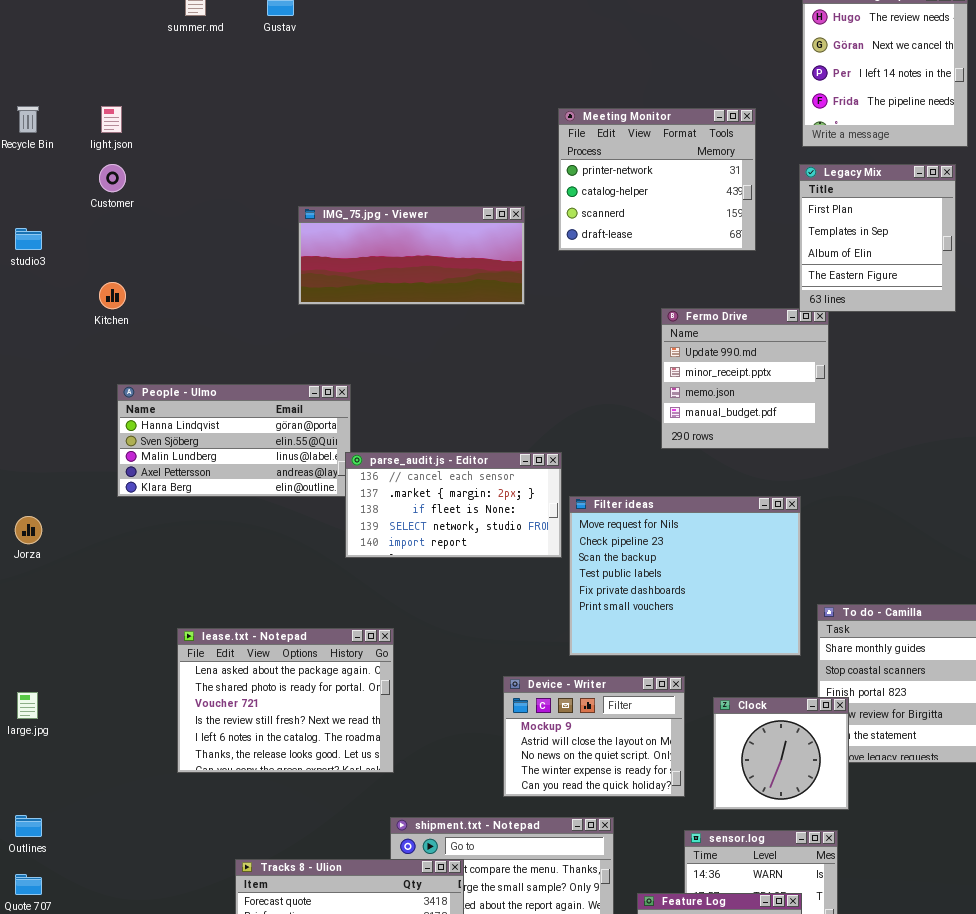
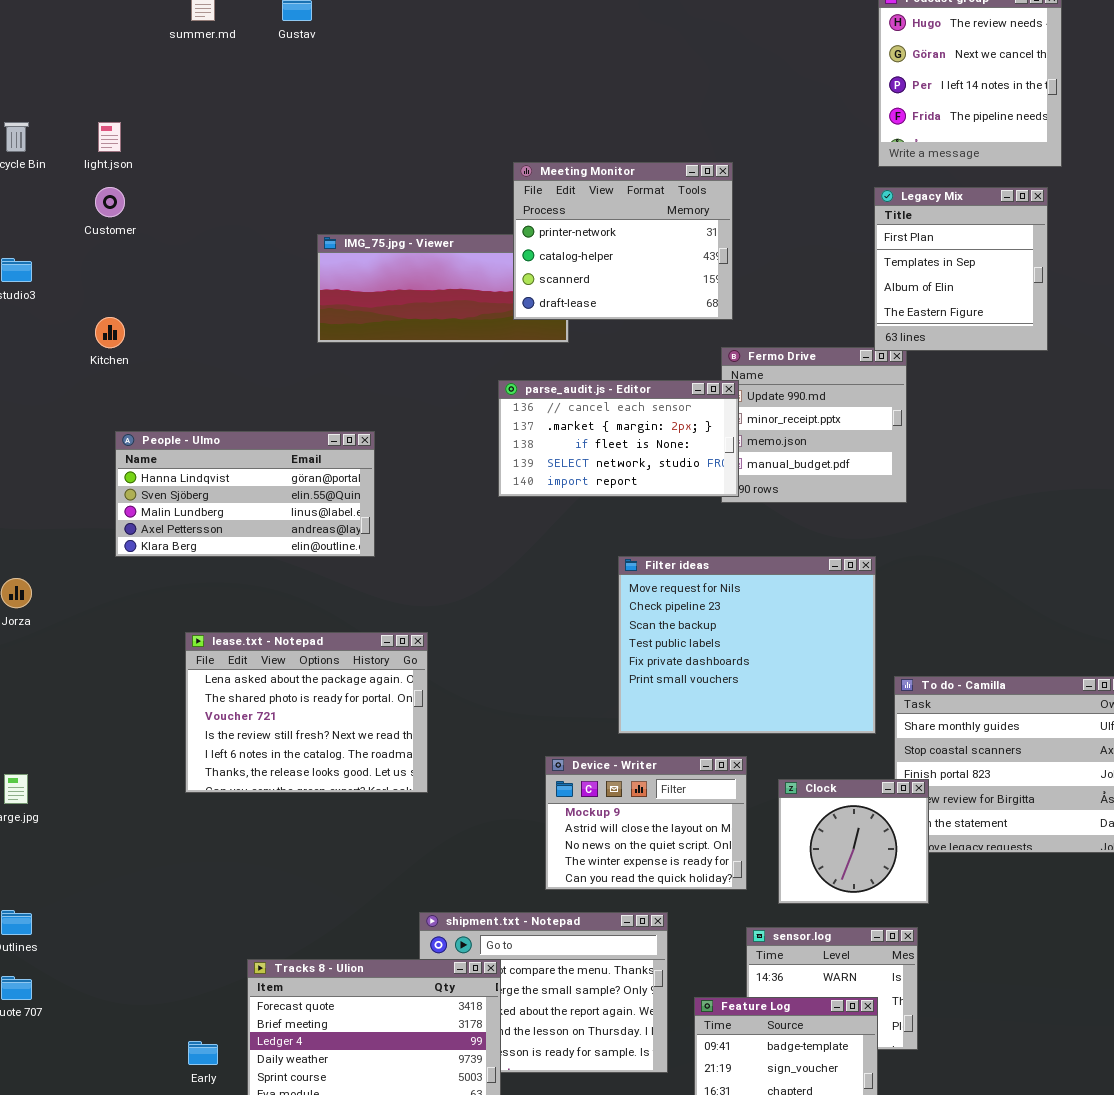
Meeting Monitor: [558,108,756,251] -> [513,162,733,320], moved
parse_audit.js - Editor: [345,452,562,558] -> [498,380,739,497], moved
lease.txt - Notepad: [177,628,394,773] -> [185,632,428,793], moved

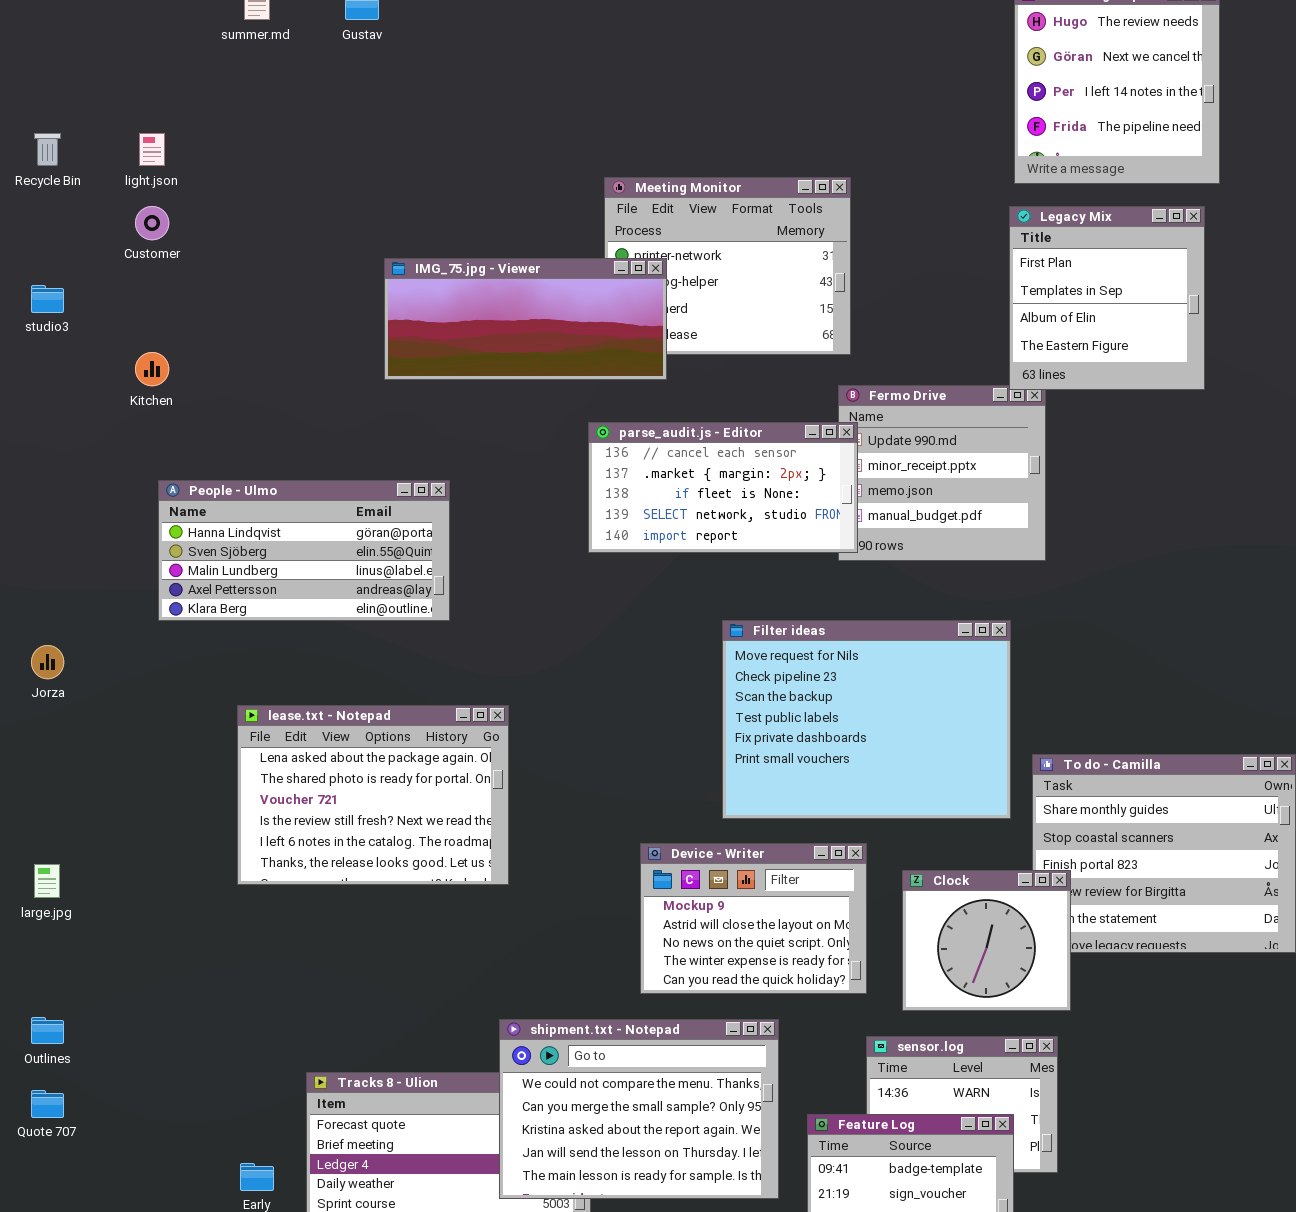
IMG_75.jpg - Viewer: [317,234,569,343] -> [384,258,667,380], raised
shipment.txt - Notepad: [419,912,668,1073] -> [499,1019,779,1199], raised

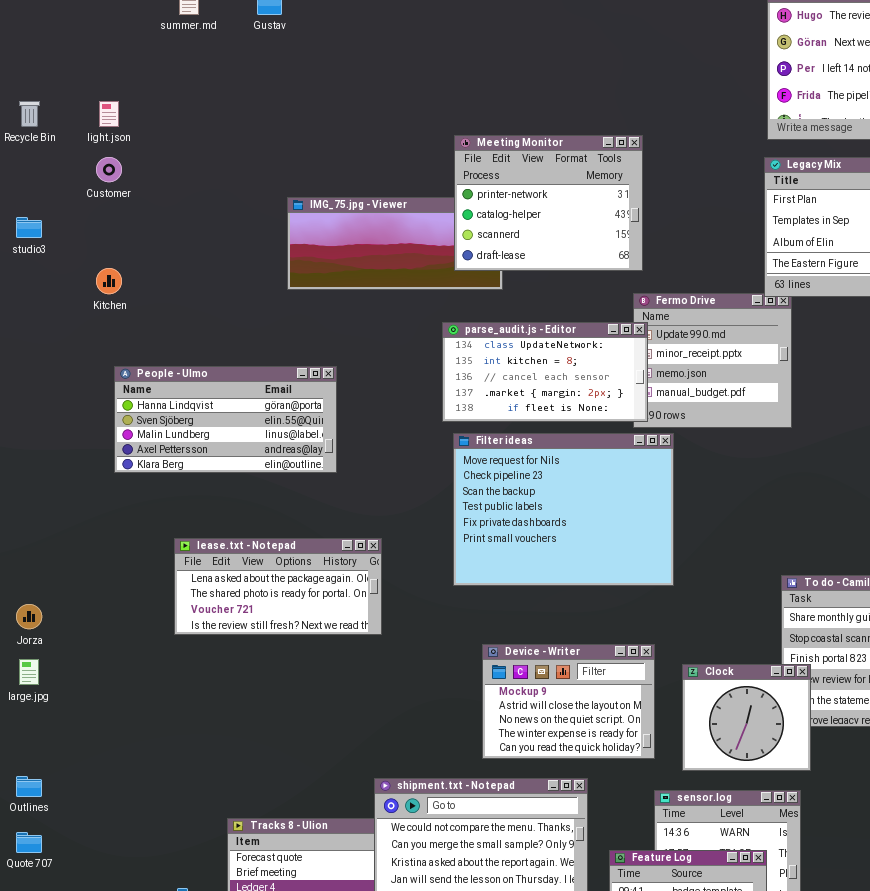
Meeting Monitor: [604,177,851,355] -> [454,135,643,271], raised
parse_audit.js - Editor: [588,422,858,553] -> [442,322,648,422], scrolled up 2 rows
Filter ideas: [722,620,1011,819] -> [453,433,674,586], moved
Jorza: [31,645,64,679] -> [16,604,42,629], moved
lease.txt - Notepad: [237,705,509,885] -> [174,538,382,635], resized

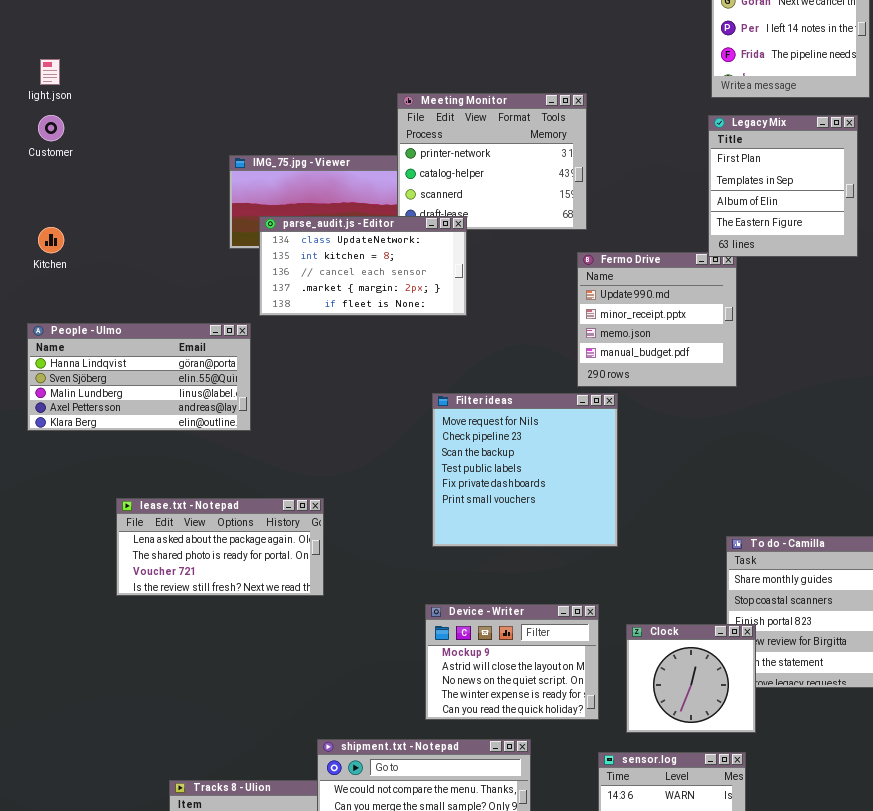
parse_audit.js - Editor: [442,322,648,422] -> [259,216,467,316], moved
People - Ulmo: [114,366,337,473] -> [27,323,251,431], moved
Filter ideas: [453,433,674,586] -> [432,393,618,547], resized

